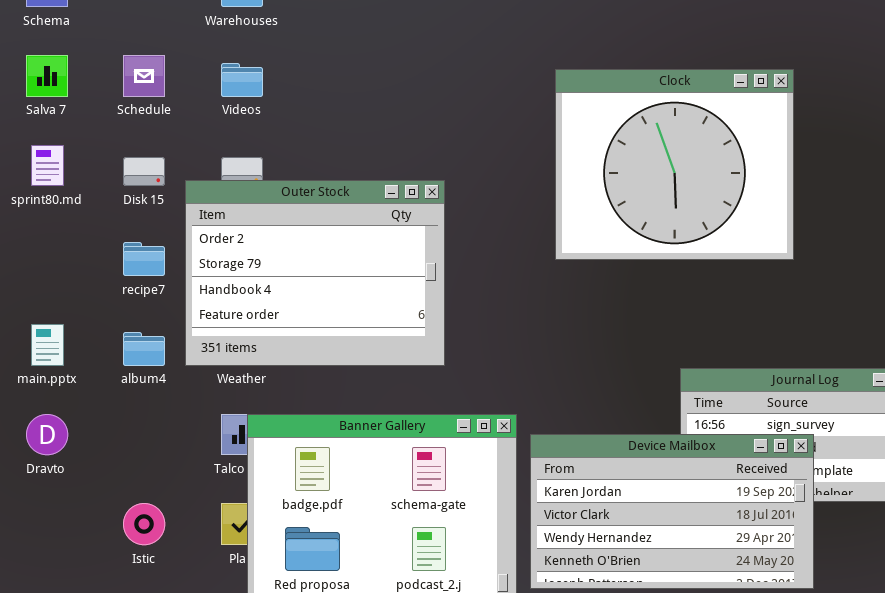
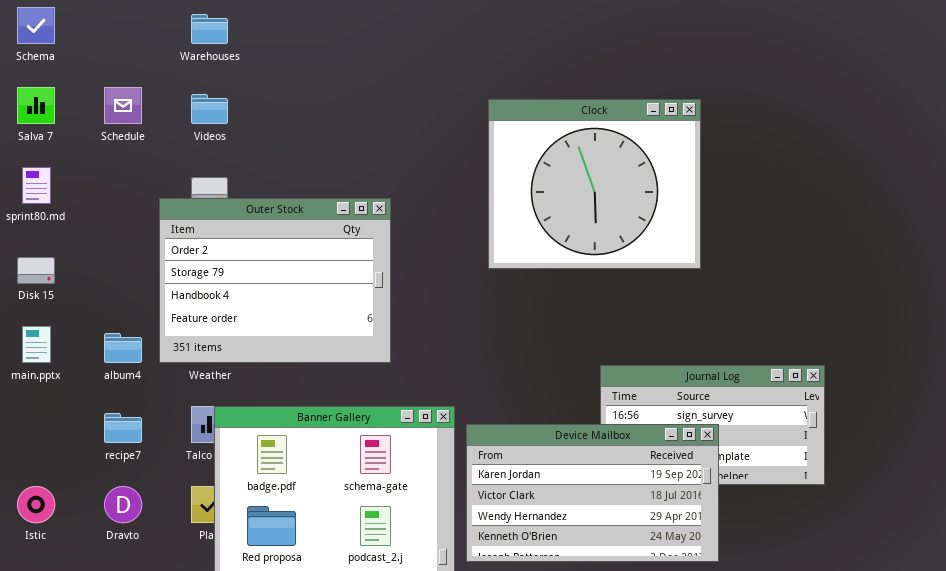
Disk 15: [123,157,165,186] -> [17,257,55,284], moved
recipe7: [123,242,165,276] -> [104,413,142,443], moved
Dravto: [26,414,68,455] -> [104,486,142,523], moved
Istic: [123,503,165,545] -> [17,486,55,523], moved

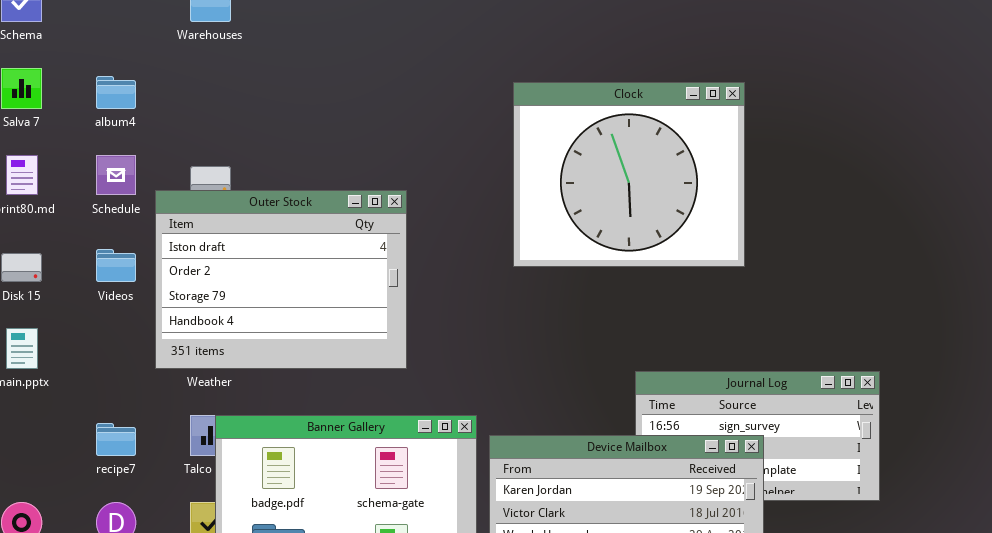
Schedule: [104,87,142,124] -> [96,155,136,195], moved
Videos: [191,94,228,124] -> [96,249,136,282], moved
Outer Stock: [159,198,391,363] -> [155,190,407,369], scrolled up 1 row
album4: [104,333,142,363] -> [96,76,136,109], moved

